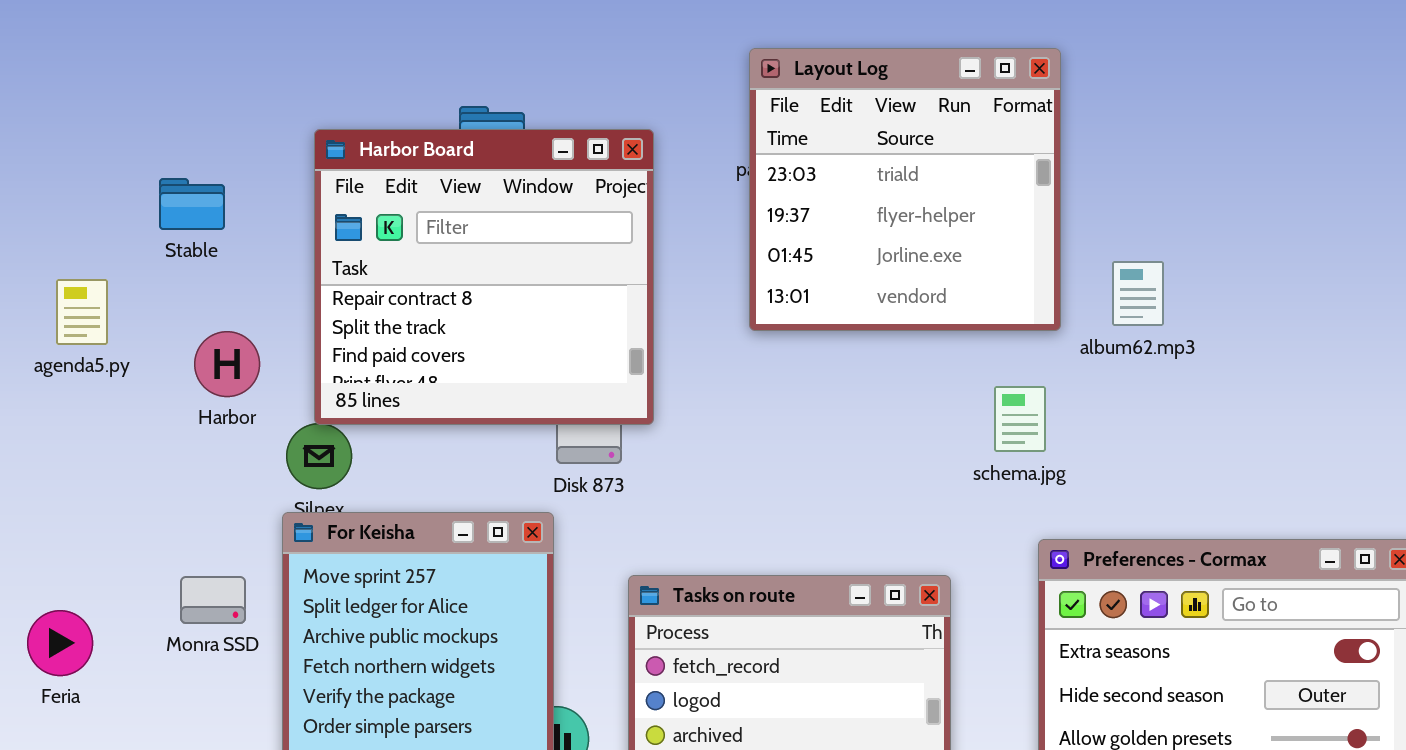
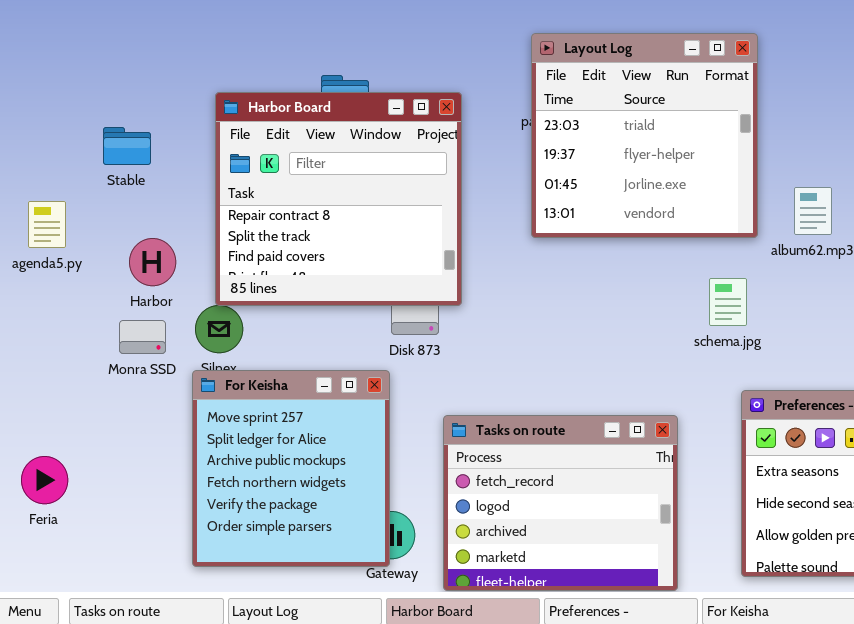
Monra SSD: [180,576,246,624] -> [119,320,166,354], moved
Feria: [27,610,93,676] -> [21,456,68,504], moved

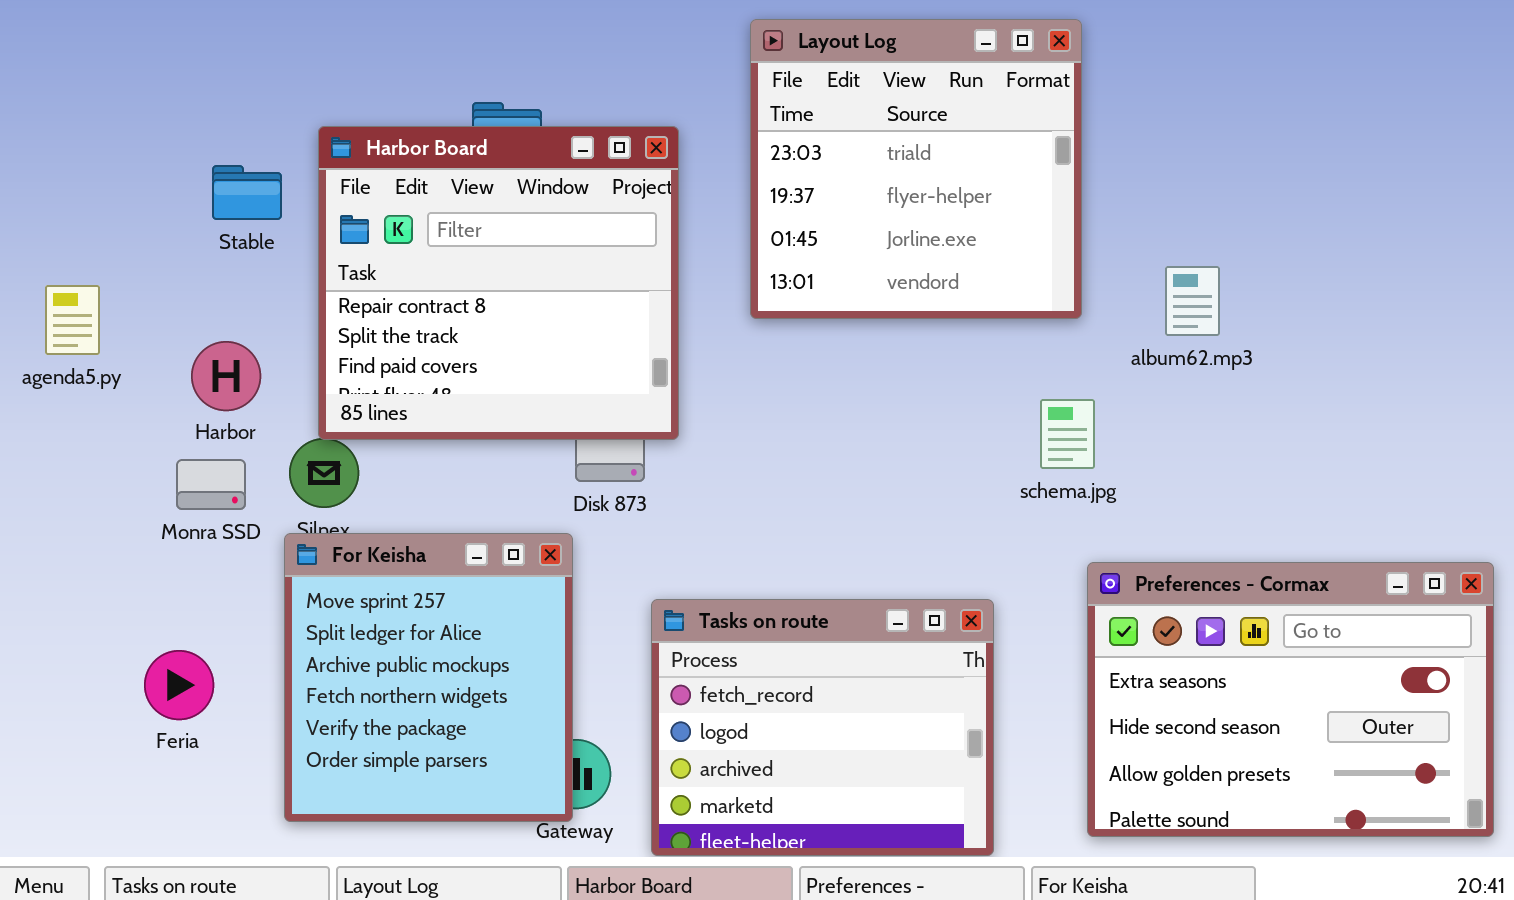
Layout Log: [531,33,758,238] -> [750,19,1082,319], moved
Stable: [103,127,151,165] -> [212,165,282,220], moved
Feria: [21,456,68,504] -> [144,650,214,720], moved

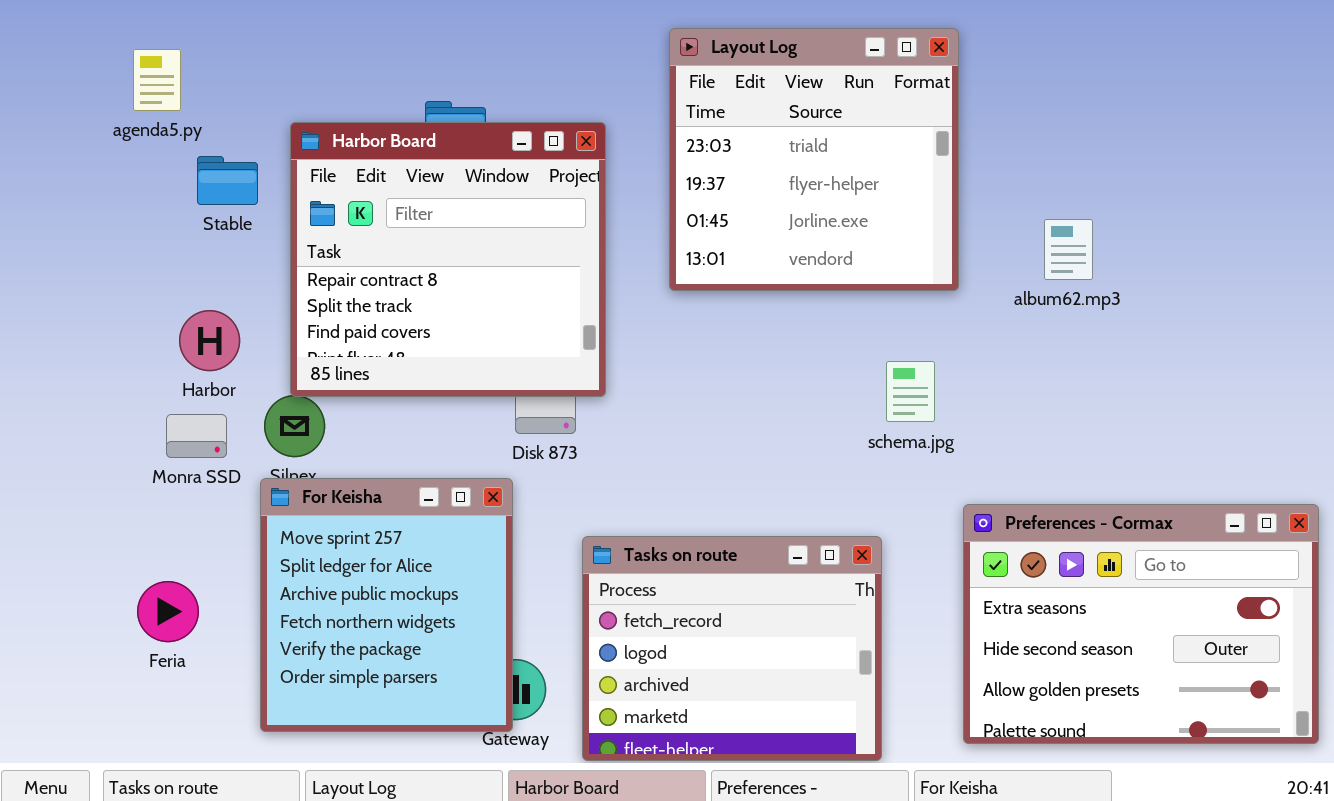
album62.mp3: [1165,266,1220,336] -> [1044,219,1093,280], moved
agenda5.py: [45,285,100,355] -> [133,49,181,111], moved
schema.jpg: [1040,399,1095,469] -> [886,361,935,422], moved

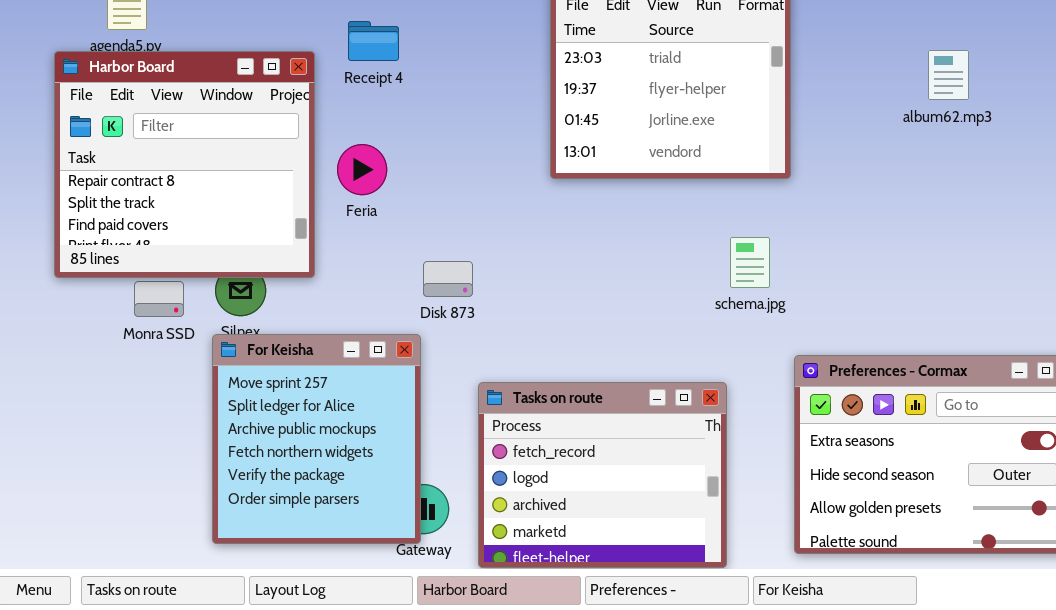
Harbor Board: [290,122,606,397] -> [54,51,315,278], moved
album62.mp3: [1044,219,1093,280] -> [928,50,969,100], moved
Feria: [137,581,199,642] -> [337,144,387,195], moved

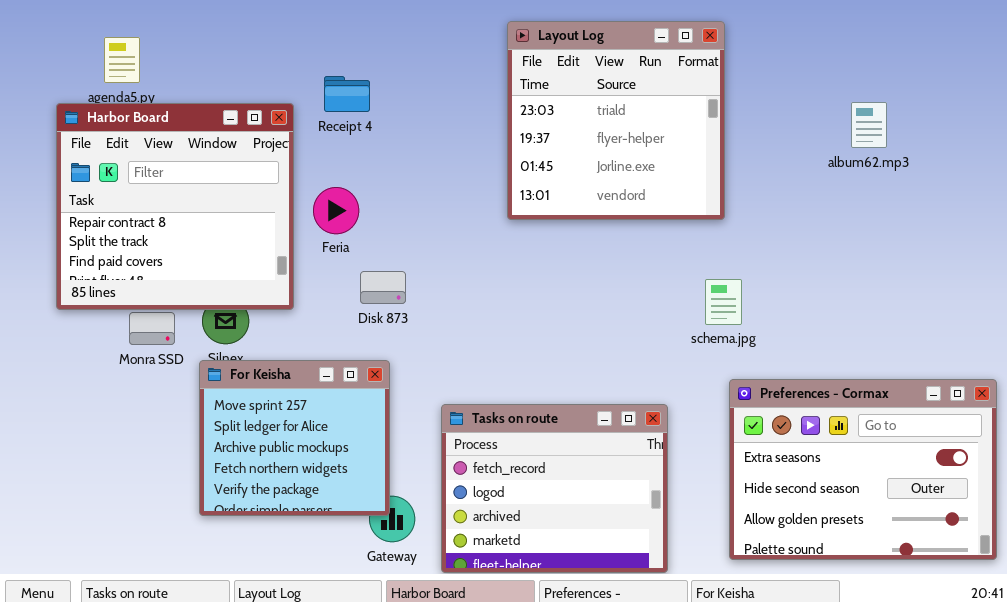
schema.jpg: [730,237,770,288] -> [705,279,742,325], moved
Disk 873: [423,261,473,297] -> [360,271,406,304], moved
For Keisha: [212,334,421,544] -> [199,360,390,516], resized

